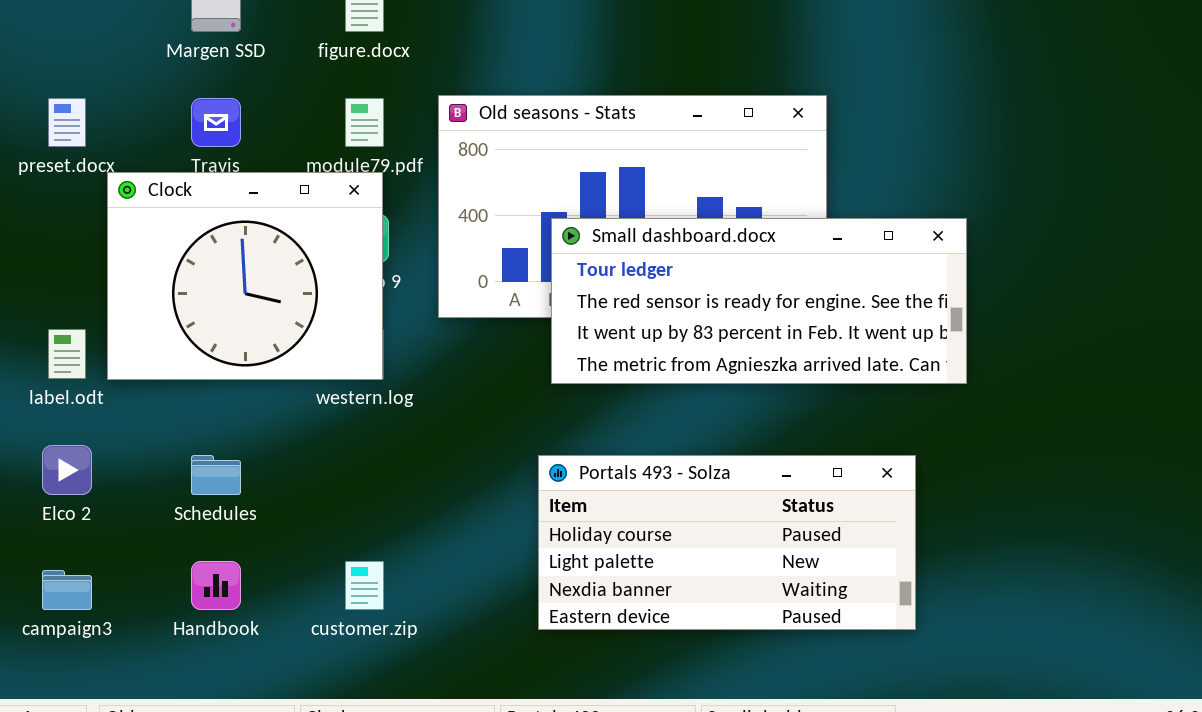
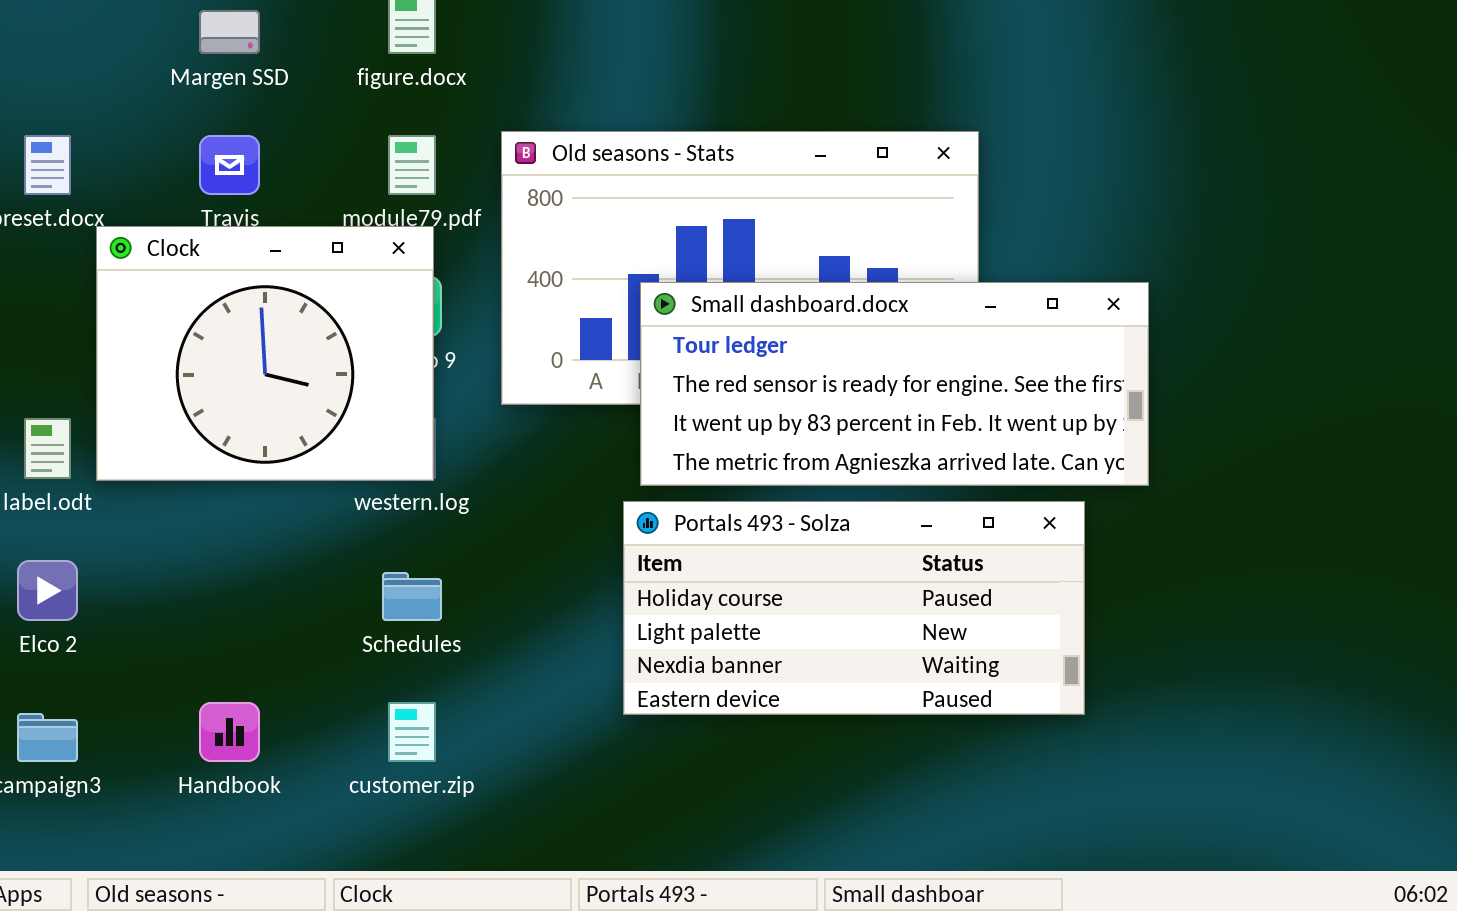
Schedules: [191,455,241,495] -> [382,572,442,621], moved
Portals 493 - Solza: [538,455,916,630] -> [623,501,1085,715], moved

